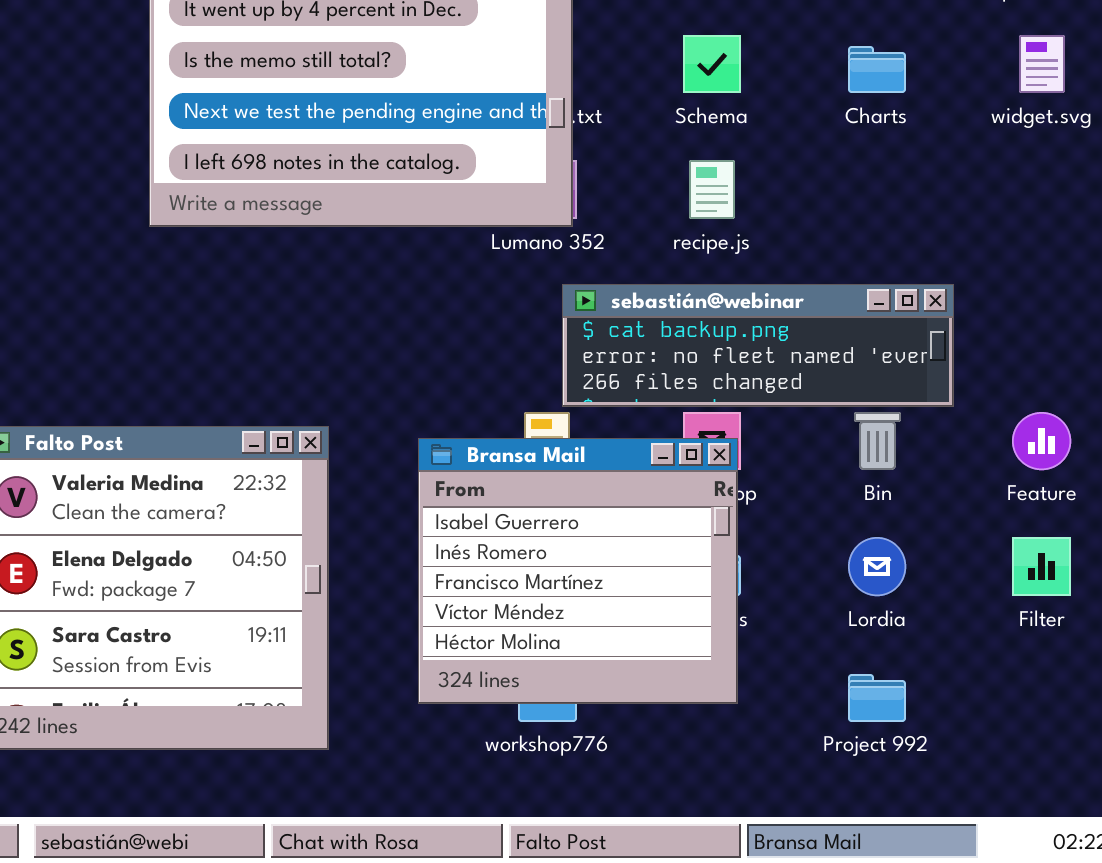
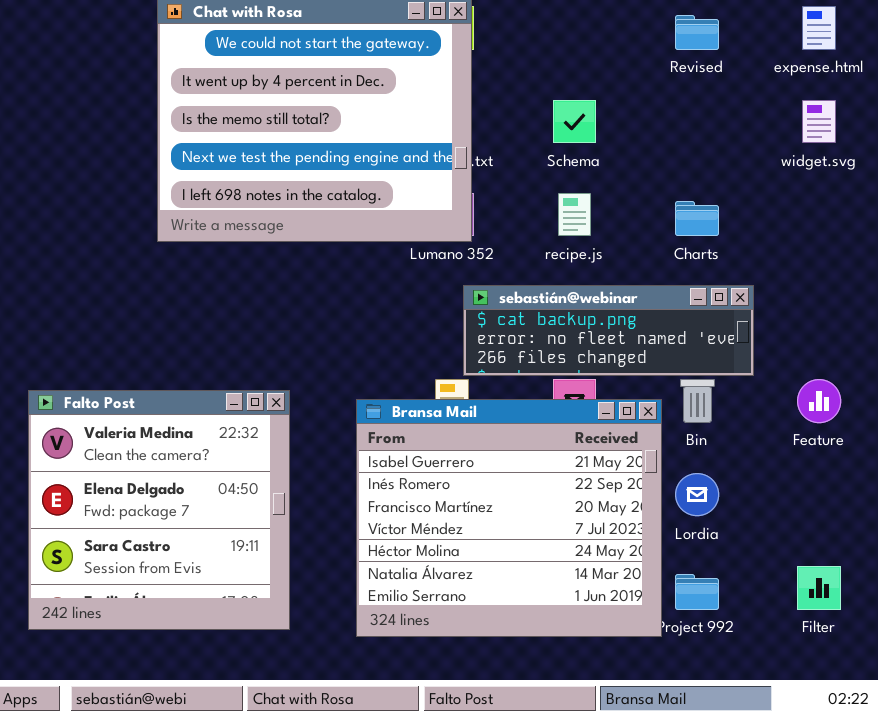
Charts: [848,46,906,93] -> [675,201,719,236], moved
Bransa Mail: [418,438,738,704] -> [356,399,662,637], resized
Filter: [1012,537,1071,596] -> [797,566,841,610], moved

